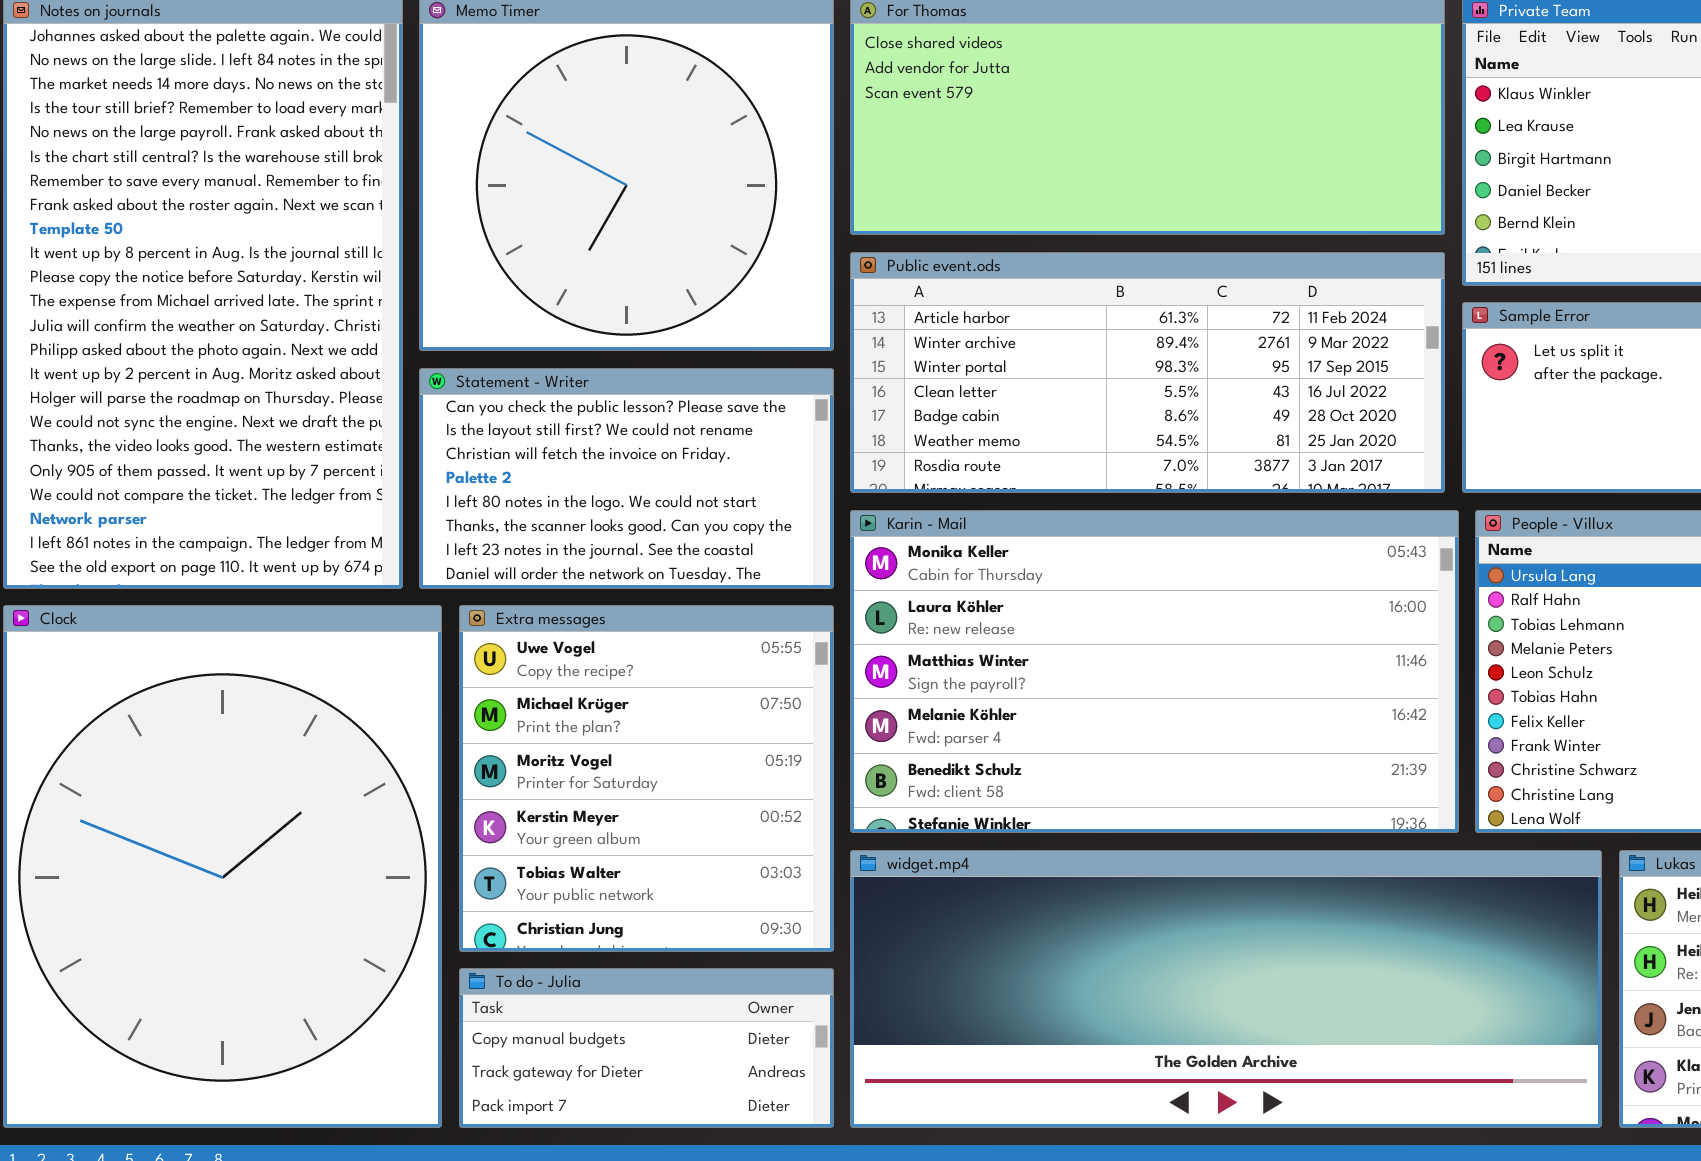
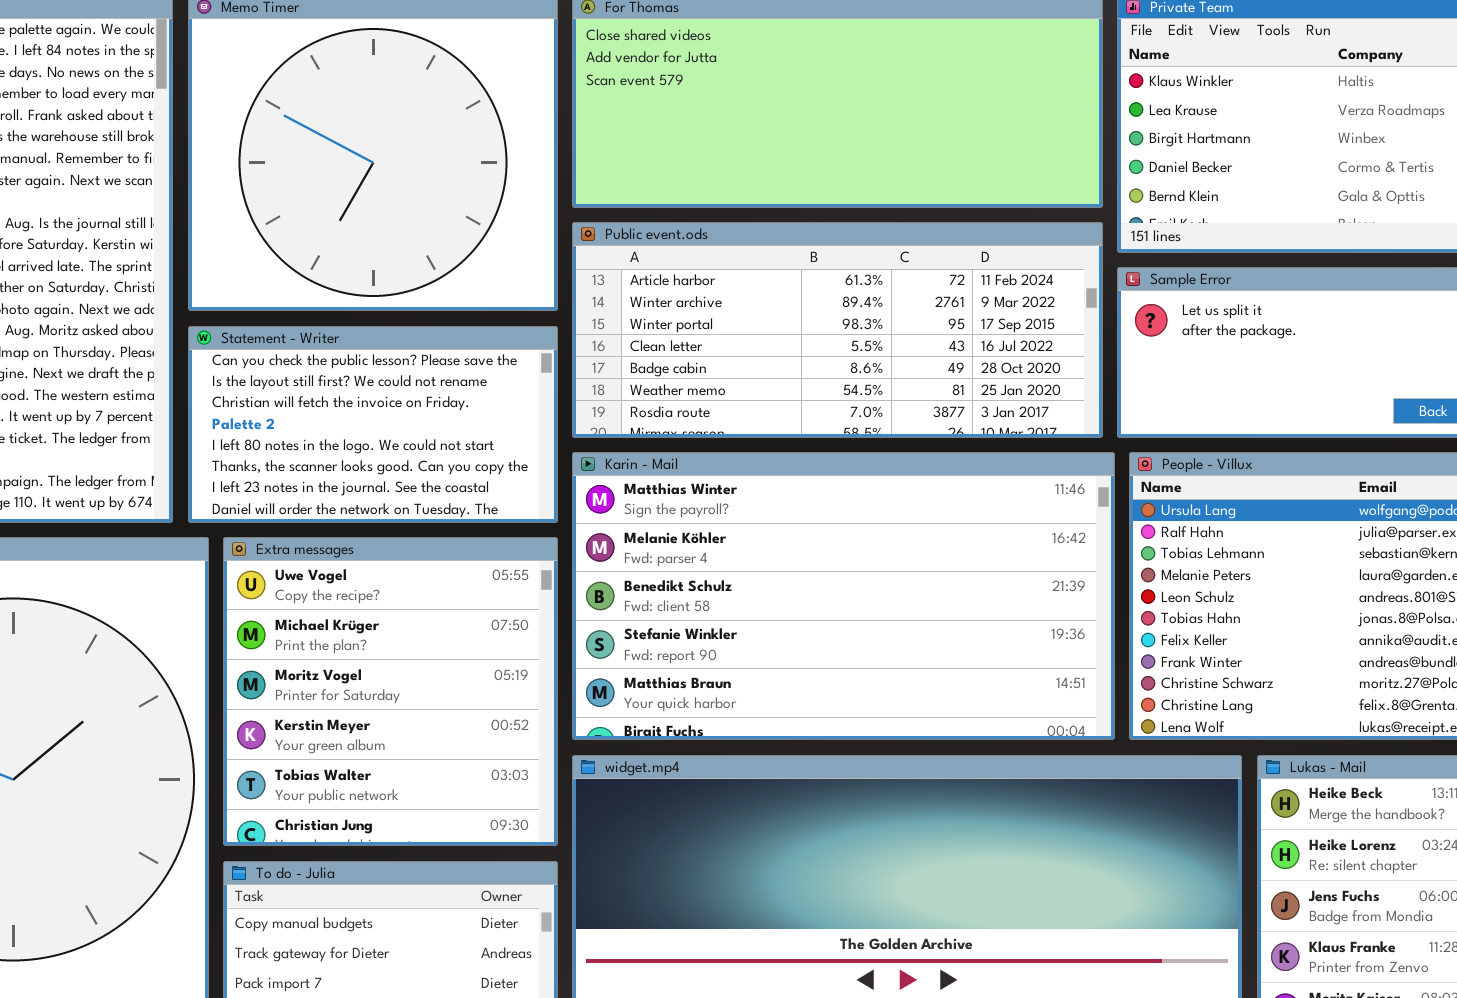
Karin - Mail: [850,510,1459,833] -> [572,452,1115,740], scrolled down 2 rows

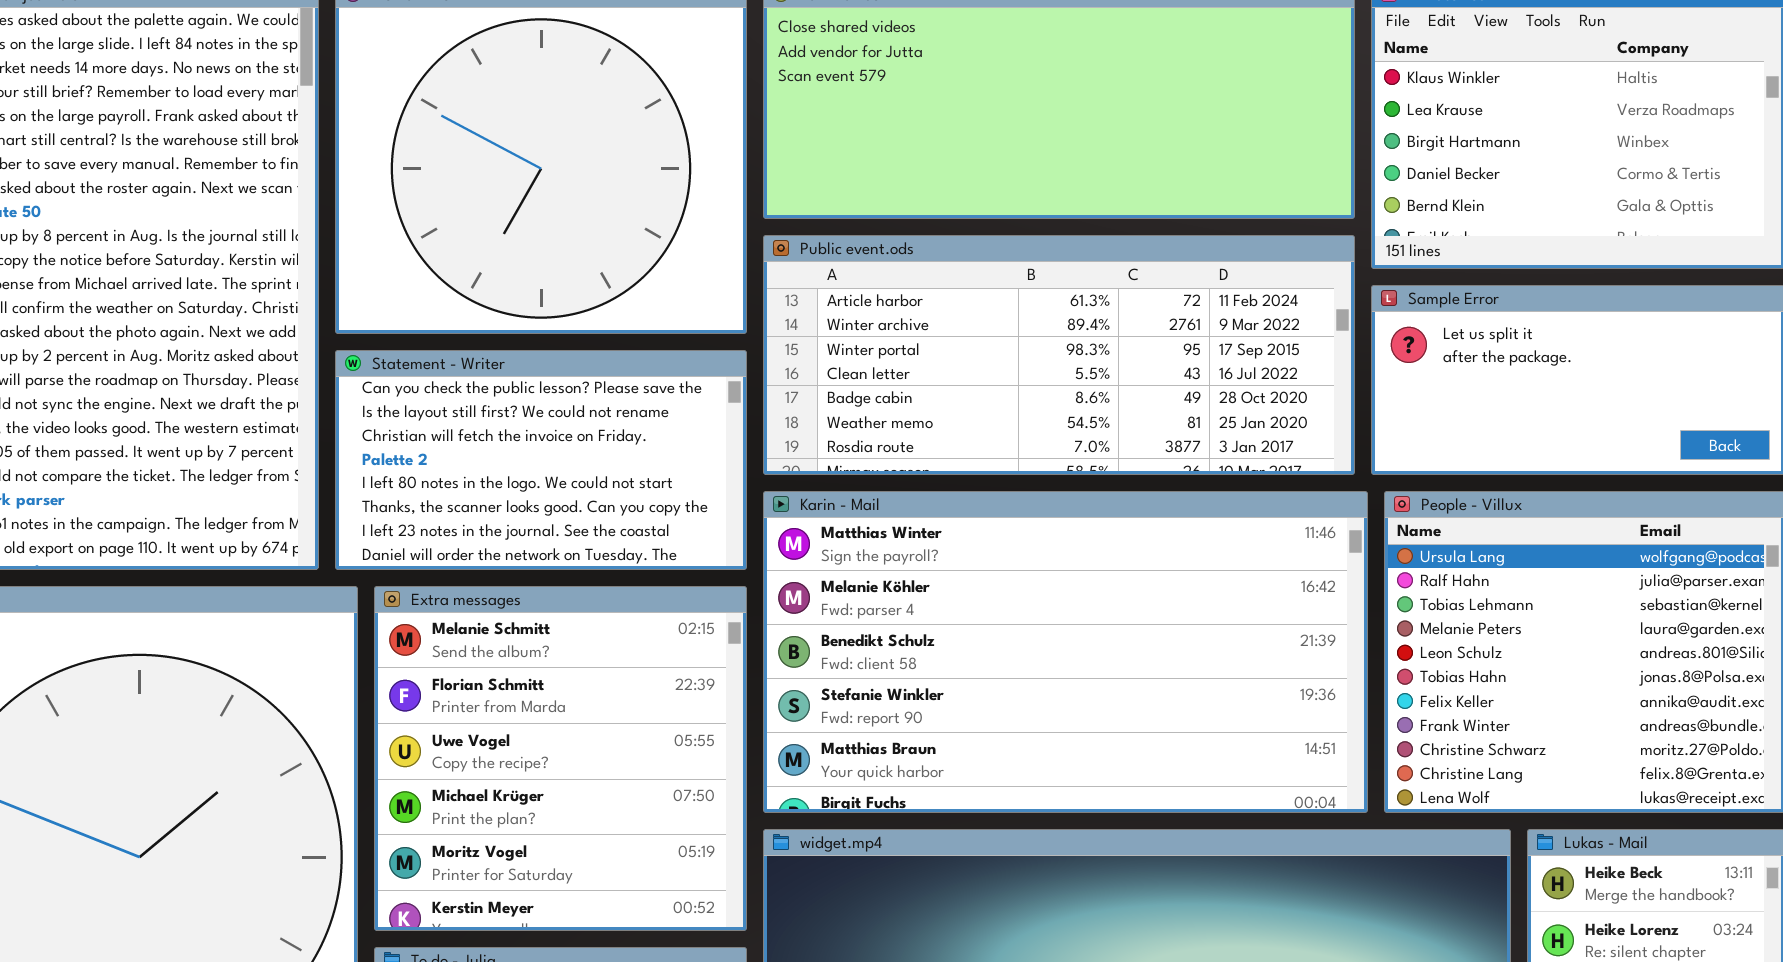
Extra messages: [223,537,558,846] -> [374,586,747,931], scrolled up 2 rows

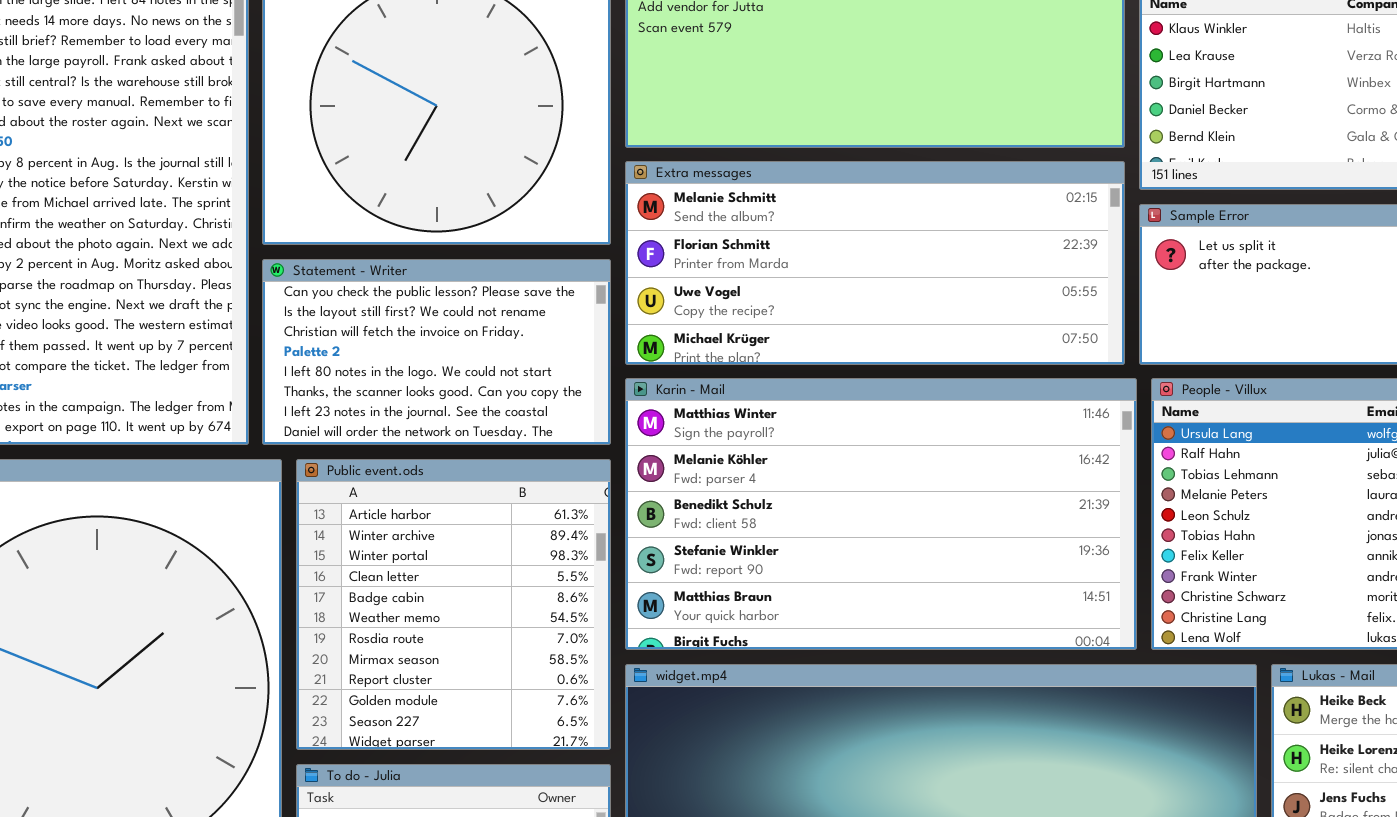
Public event.ods: [763,235,1355,475] -> [296,459,611,750], moved, resized
Extra messages: [374,586,747,931] -> [625,161,1125,365], moved, resized

